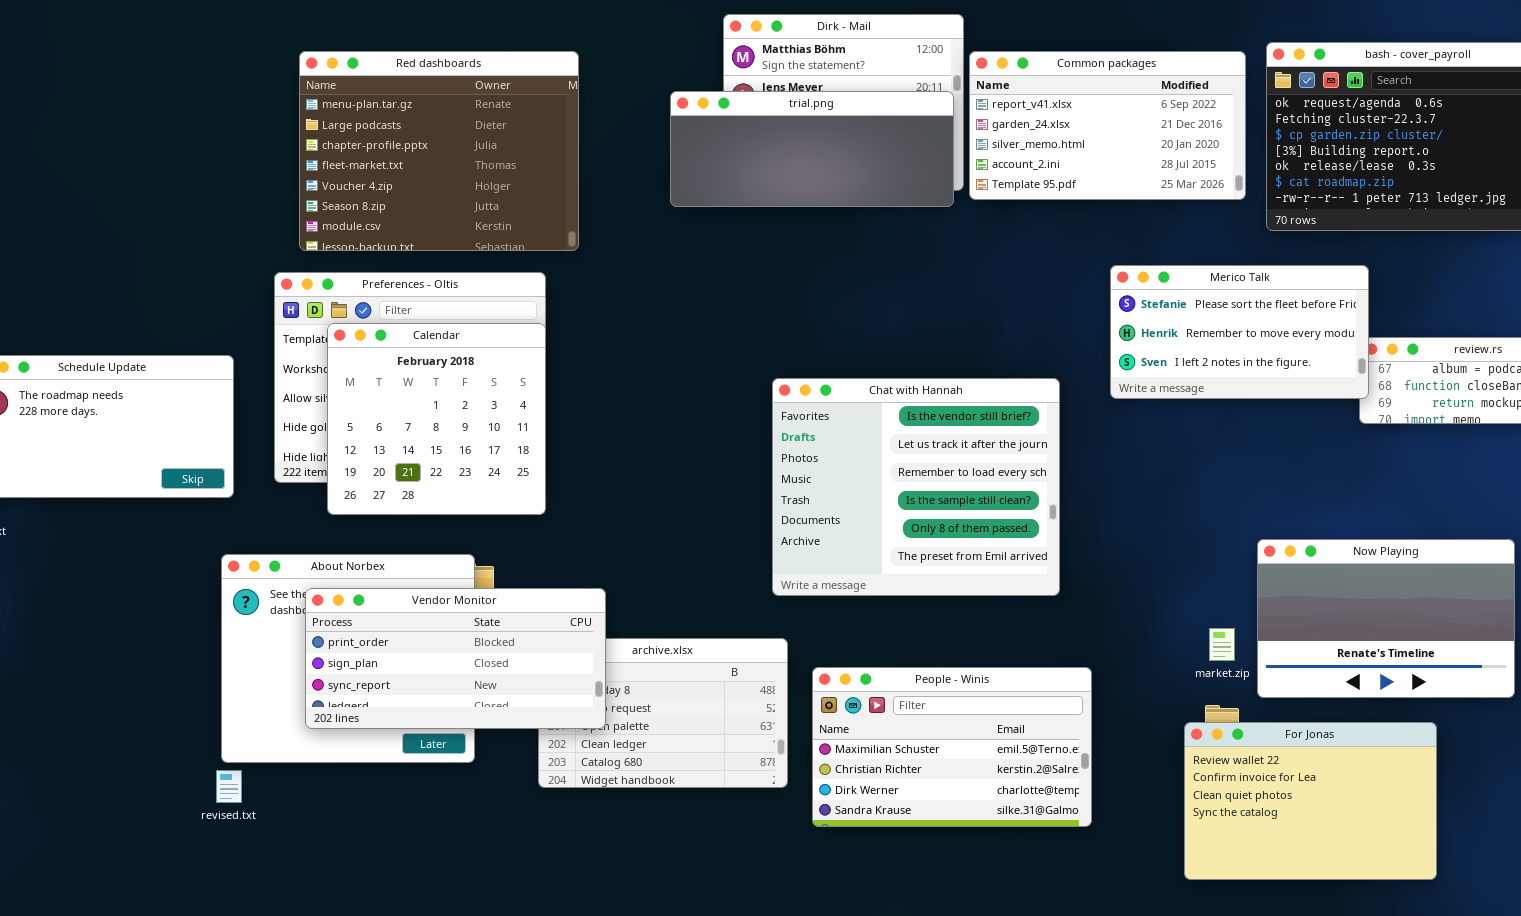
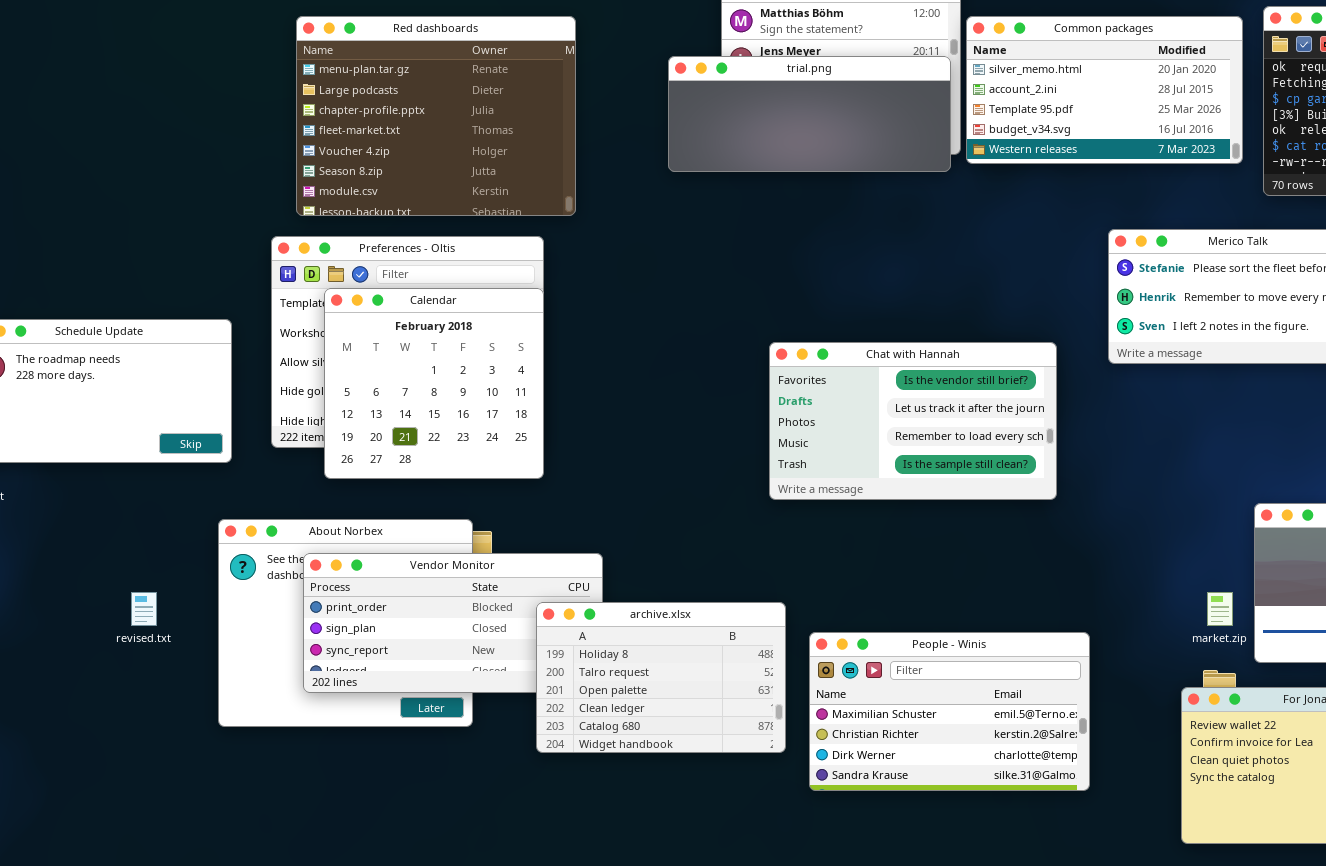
Common packages: [969,51,1246,200] -> [966,16,1243,164], scrolled down 2 rows
Chat with Hannah: [772,378,1060,596] -> [769,342,1057,500], resized
archive.xlsx: [538,638,788,788] -> [536,602,786,753], raised
revised.txt: [216,770,242,803] -> [131,592,157,626], moved

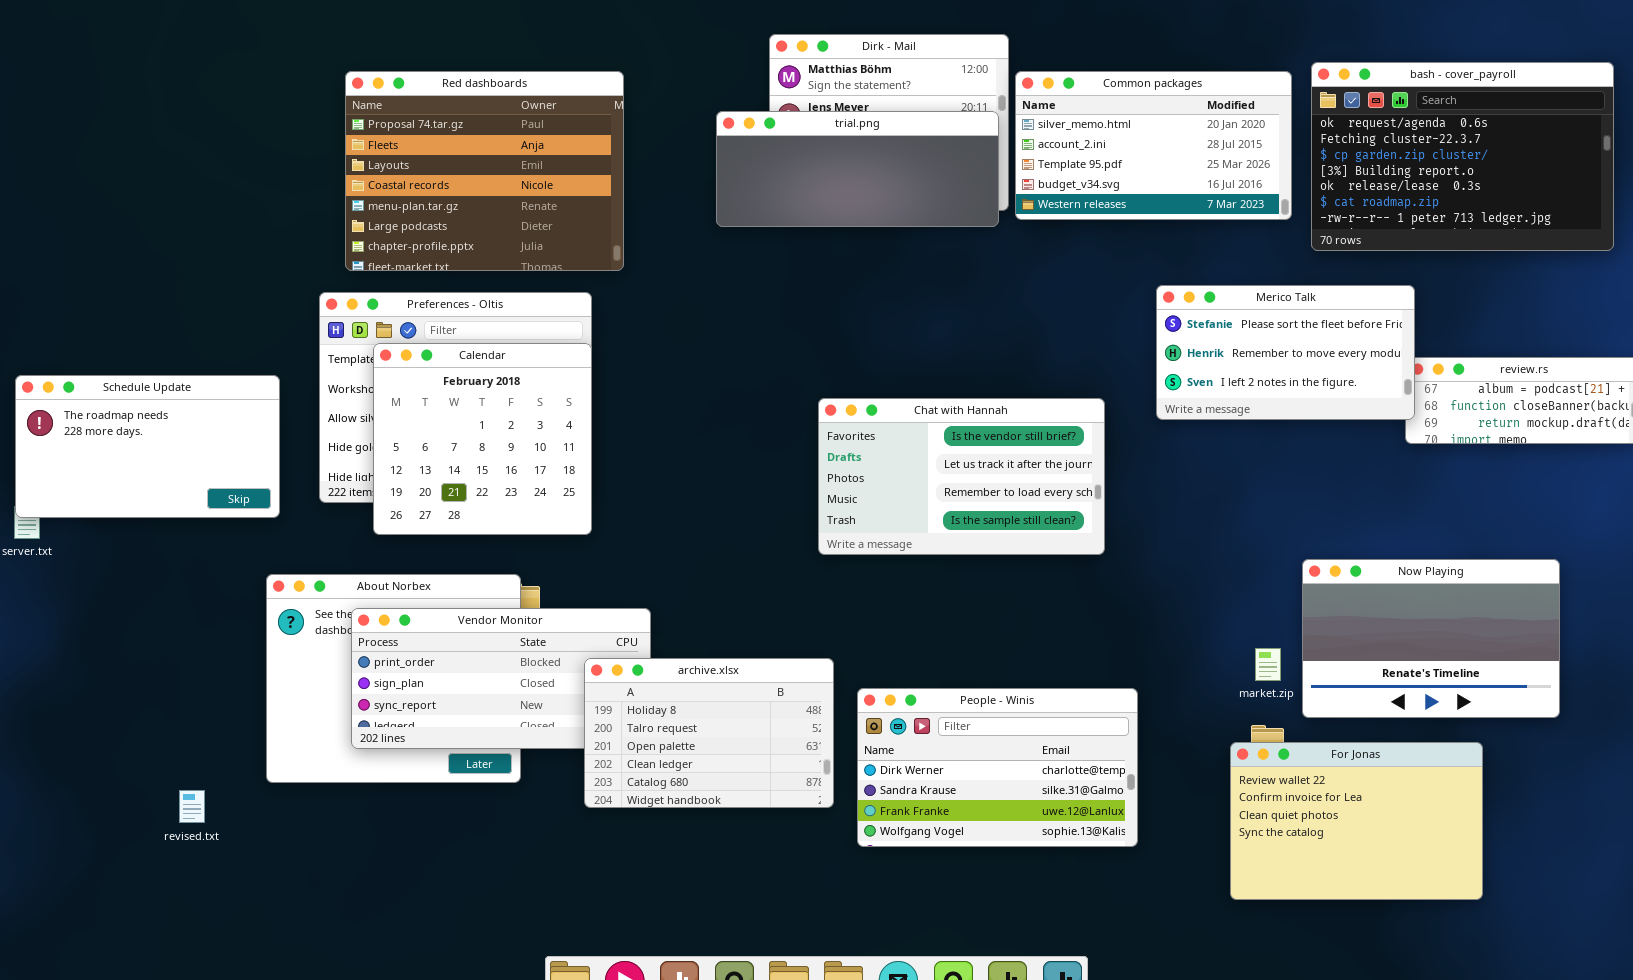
Red dashboards: [296,16,576,216] -> [345,71,624,271], scrolled up 4 rows
revised.txt: [131,592,157,626] -> [179,790,205,823], moved
People - Winis: [809,632,1090,791] -> [857,688,1138,847], scrolled down 2 rows

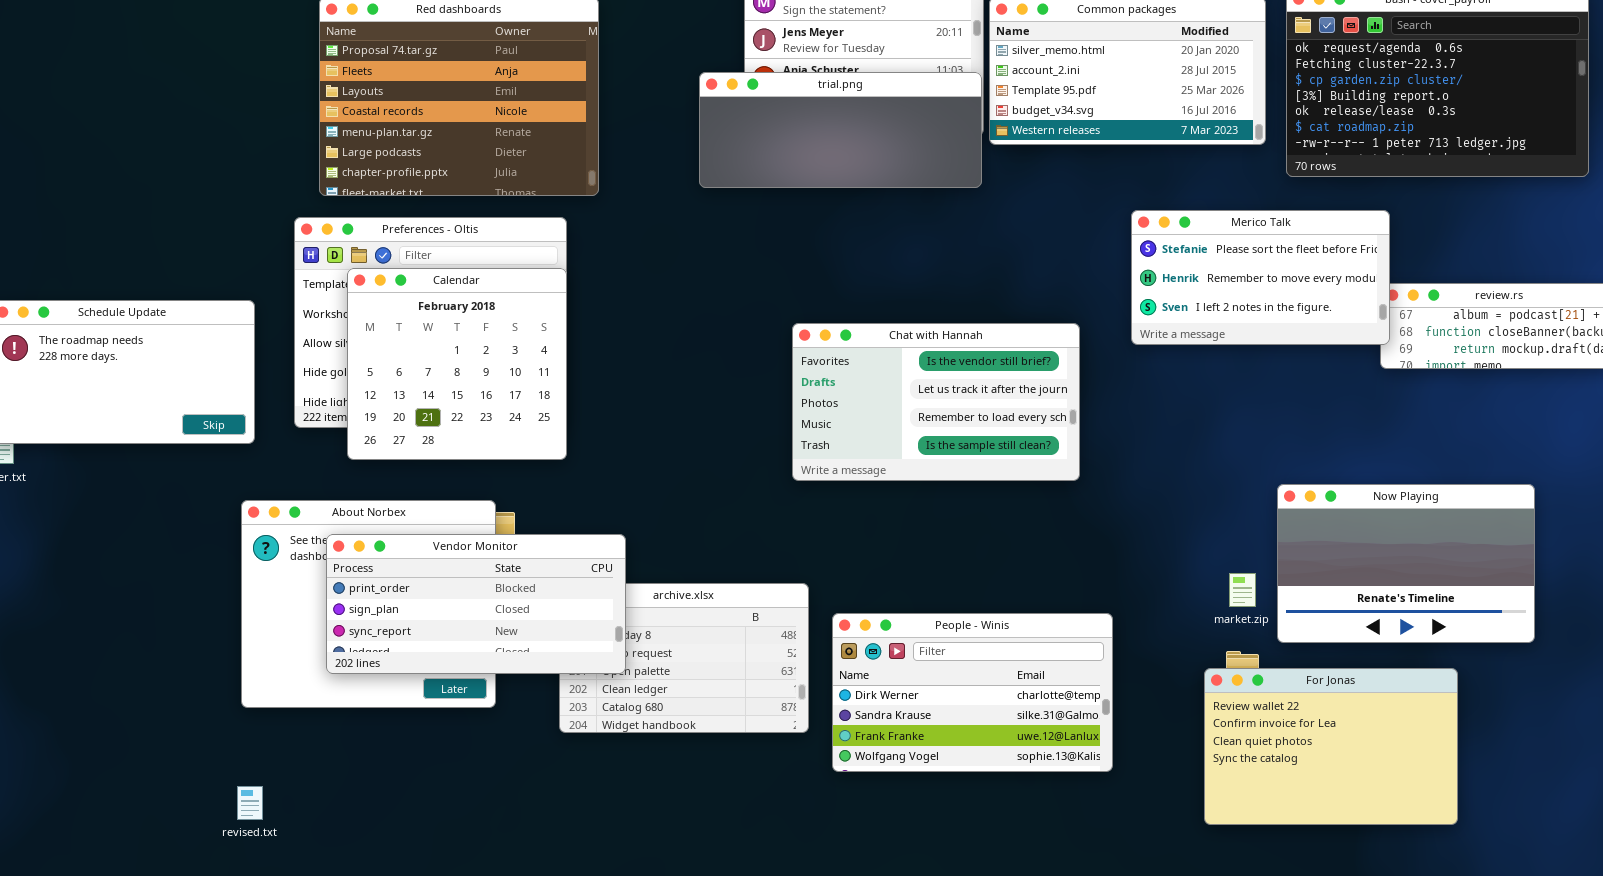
trial.png: [716,111,999,227] -> [699,72,982,188], moved
Vendor Monitor: [351,608,651,749] -> [326,534,626,674], raised
revised.txt: [179,790,205,823] -> [237,786,263,820], moved

